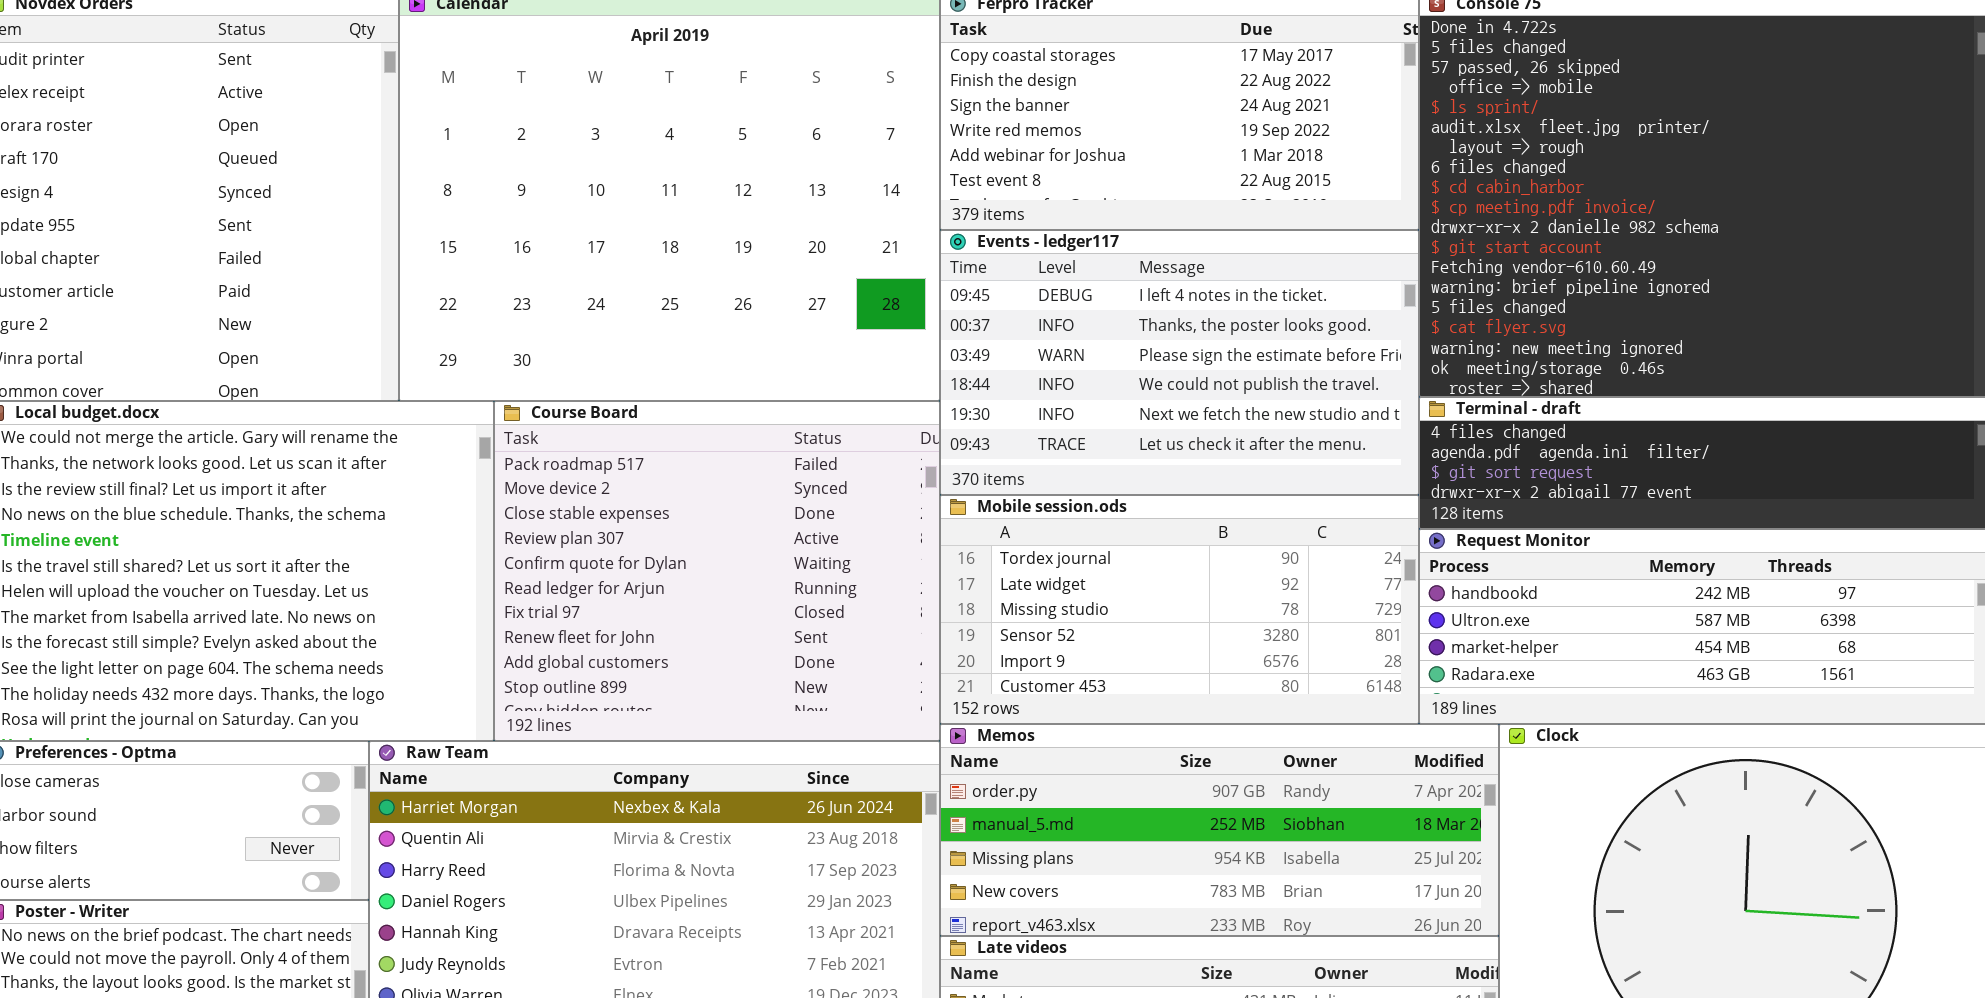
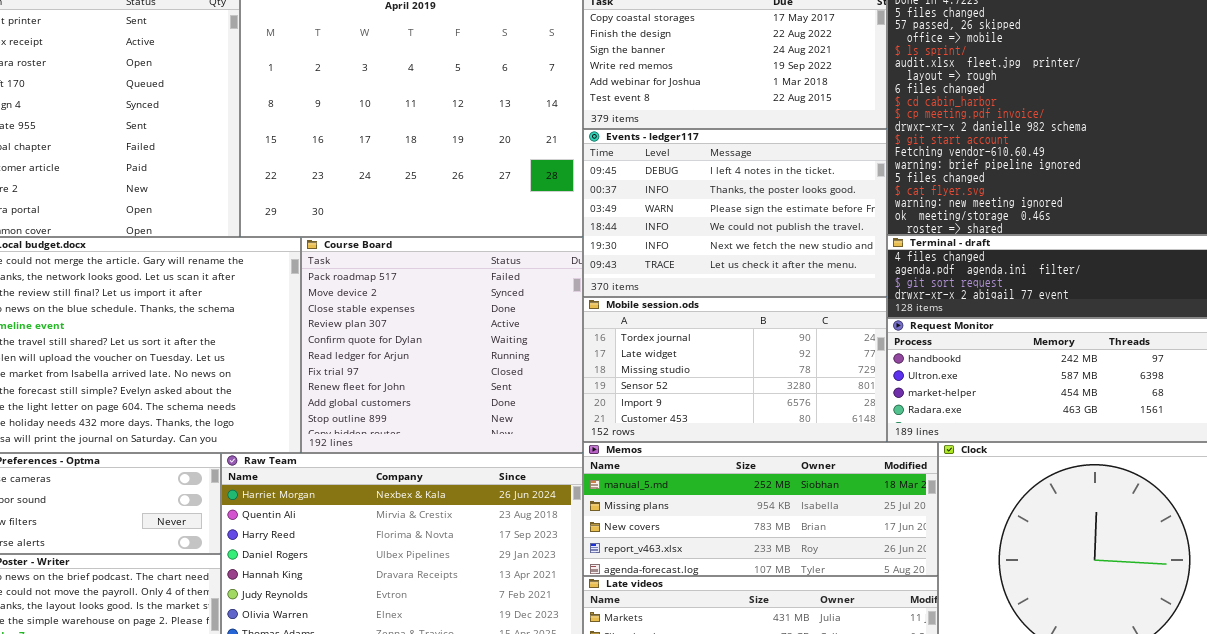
Memos: [940,724,1499,936] -> [583,442,938,576], scrolled down 1 row

